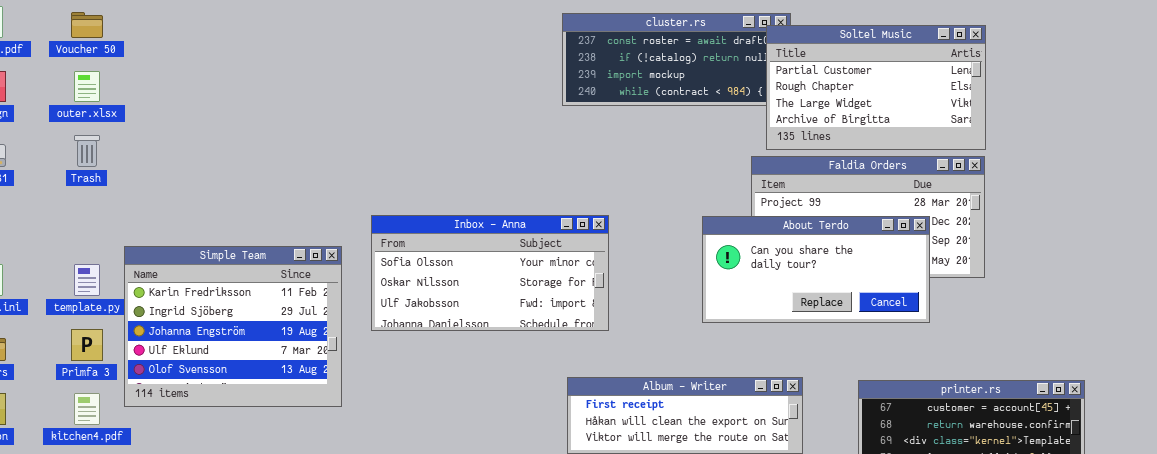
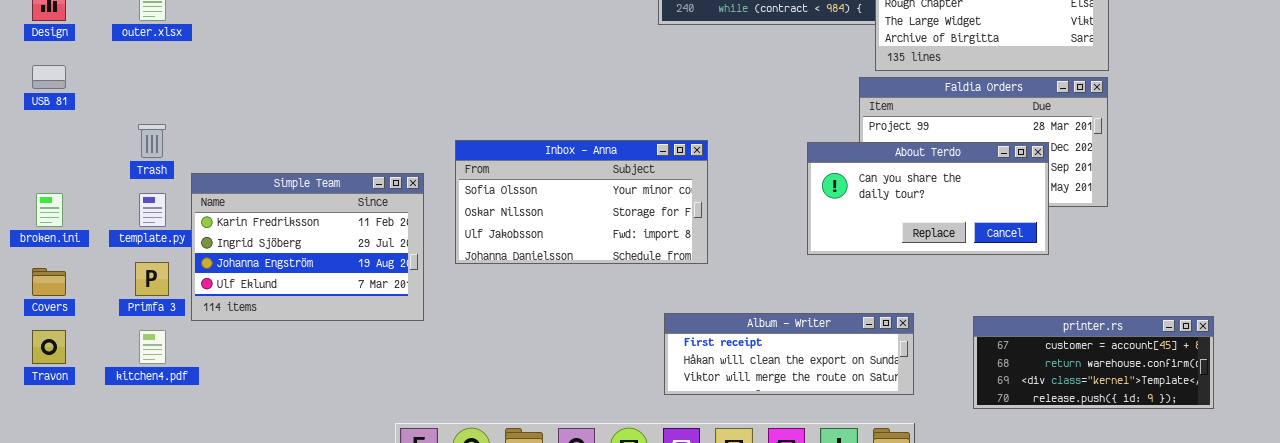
Trash: [74,135,100,167] -> [138,124,166,158], moved
Simple Team: [124,246,342,407] -> [191,173,424,321], resized

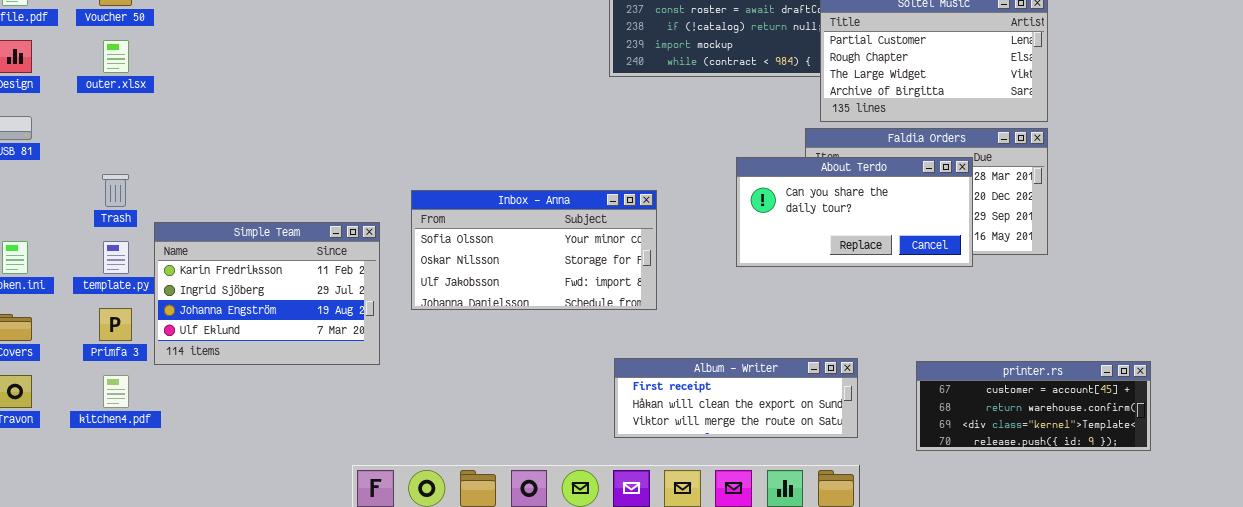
About Terdo: [807,142,1049,255] -> [736,157,973,267], moved

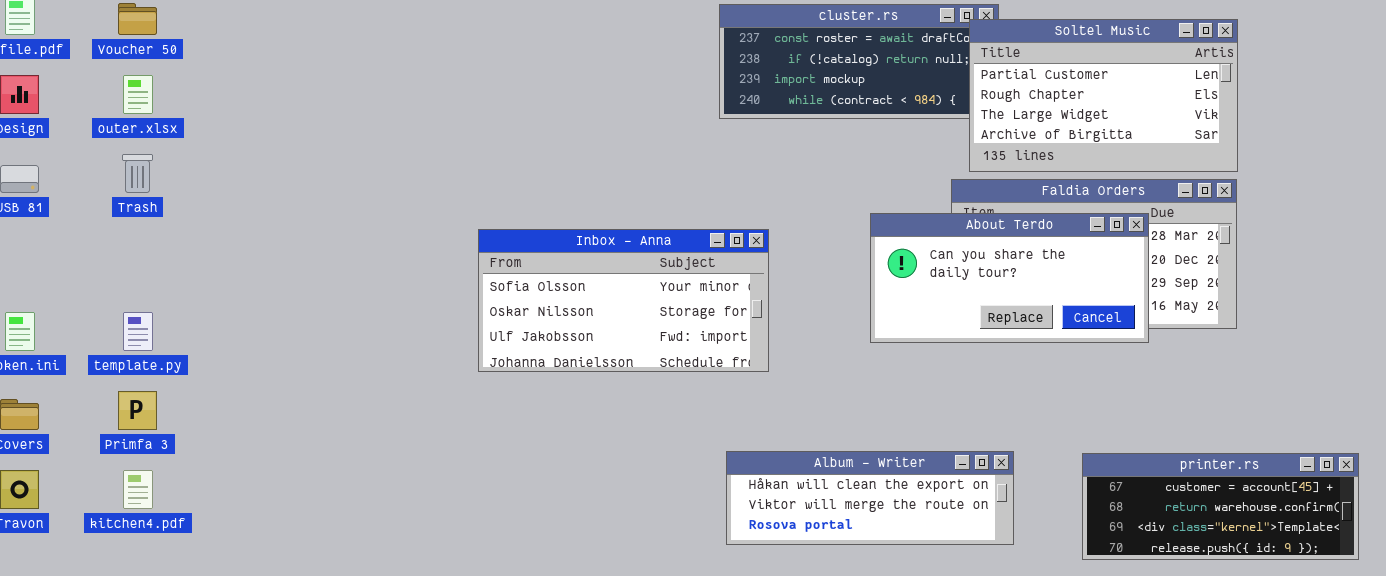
Trash: [102,174,129,207] -> [122,154,153,193], moved
Inbox - Anna: [411,190,657,310] -> [478,229,769,372], moved
Simple Team: [154,222,380,365] -> none, closed
Album - Writer: [614,358,858,438] -> [726,451,1014,545], scrolled down 1 row

